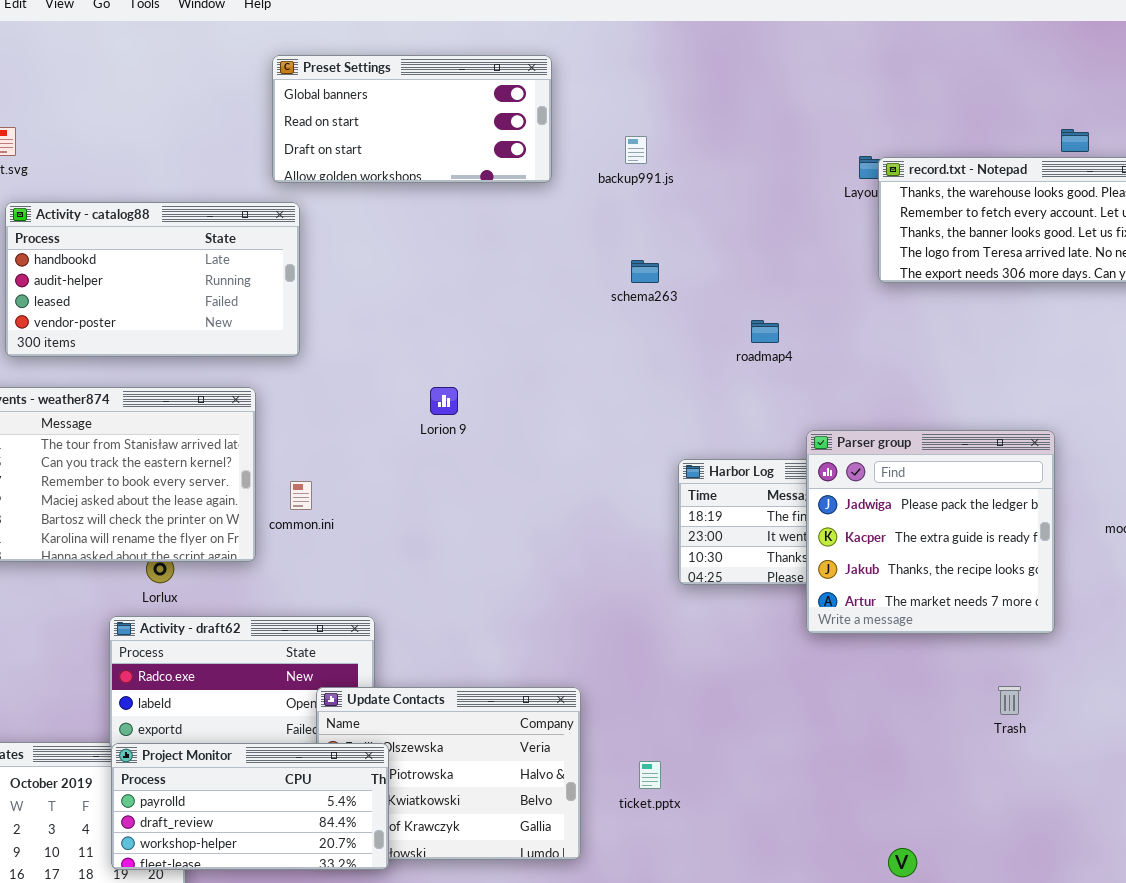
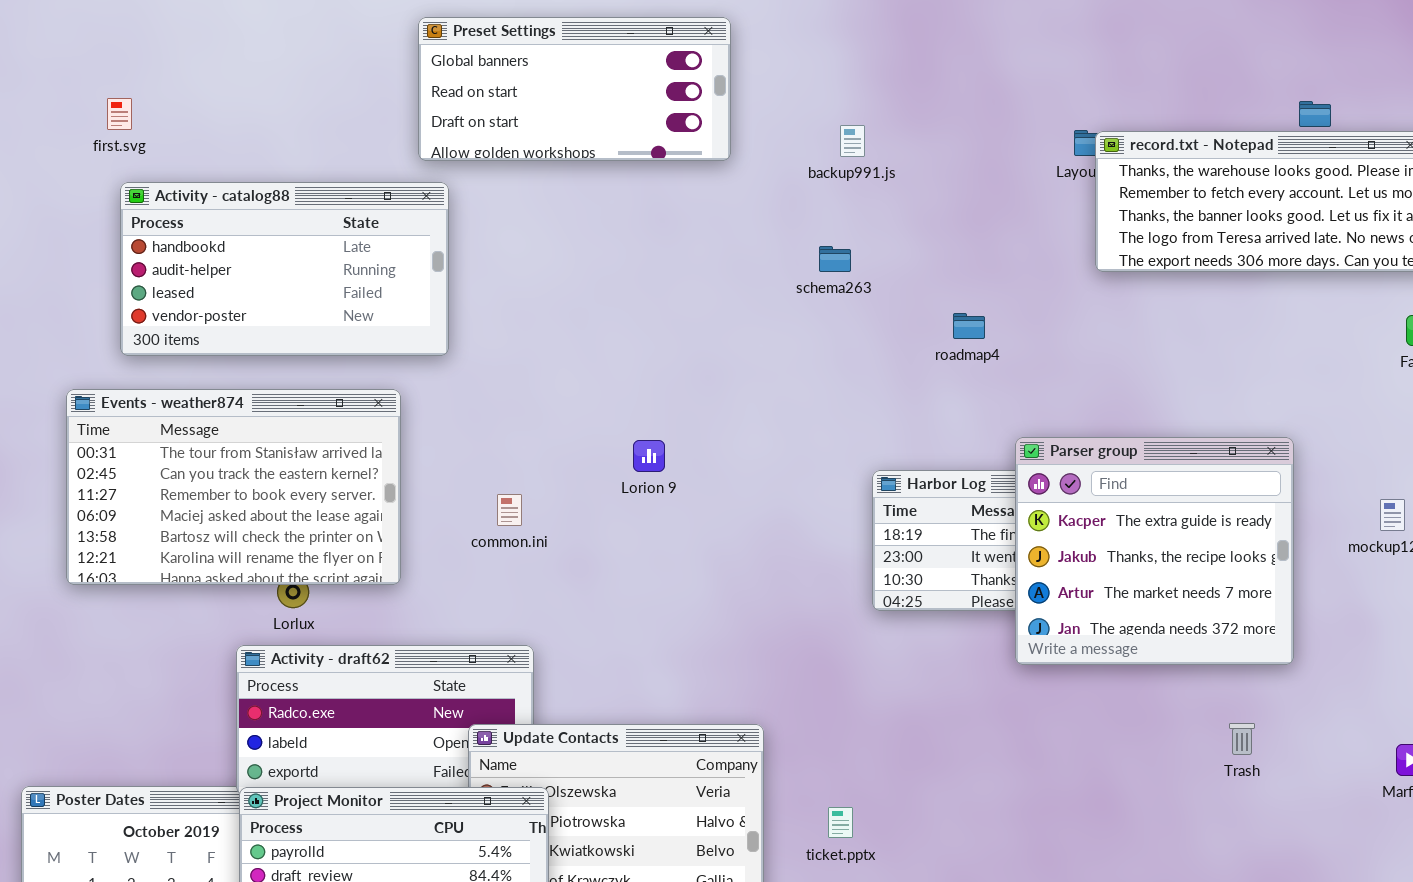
backup991.js: [625,136,647,164] -> [840,125,865,157], moved
Lorion 9: [430,387,458,415] -> [633,440,665,472], moved
Parser group: [806,430,1055,634] -> [1015,437,1294,665], scrolled down 1 row
common.ini: [290,481,312,510] -> [497,494,522,526], moved

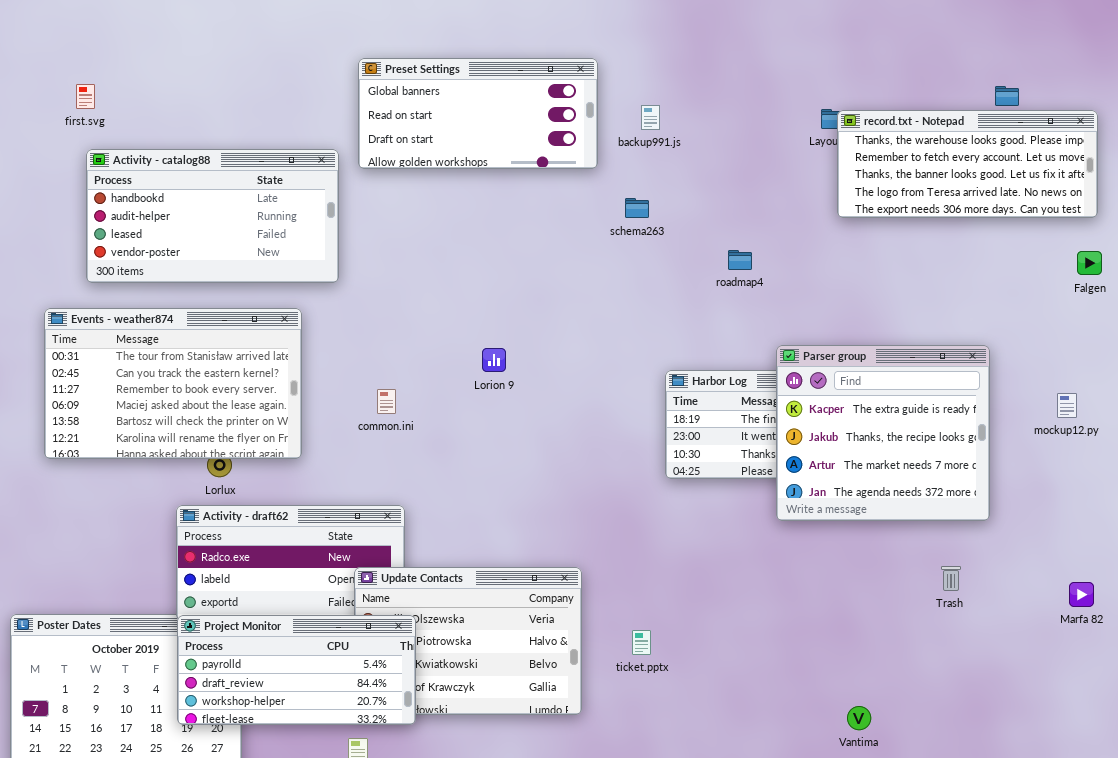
Preset Settings: [418,17,731,161] -> [358,58,598,169], moved

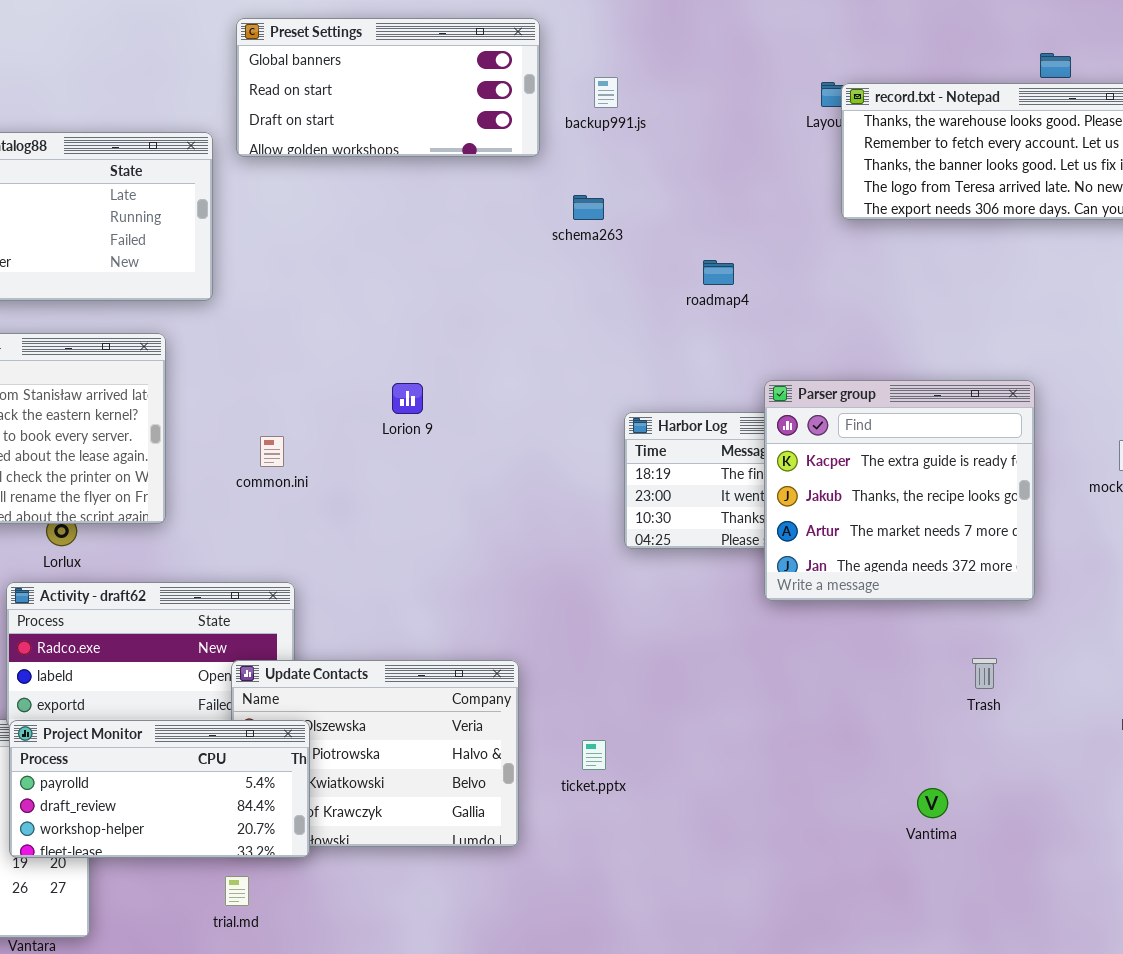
Vantima: [847,706,871,730] -> [917,788,948,818], moved

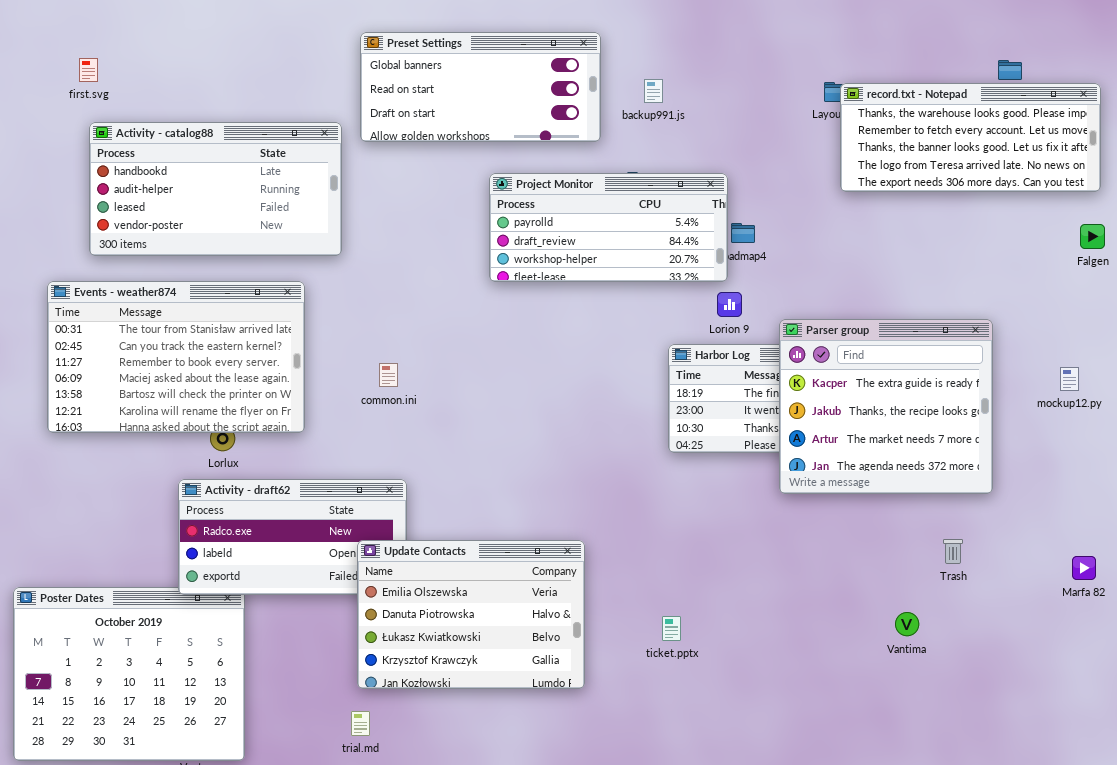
Lorion 9: [392,383,423,414] -> [717,292,742,317], moved
Project Monitor: [9,720,310,858] -> [489,173,728,282], moved
ticket.pptx: [582,740,606,770] -> [662,616,681,641], moved
Vantima: [917,788,948,818] -> [895,612,919,636], moved

